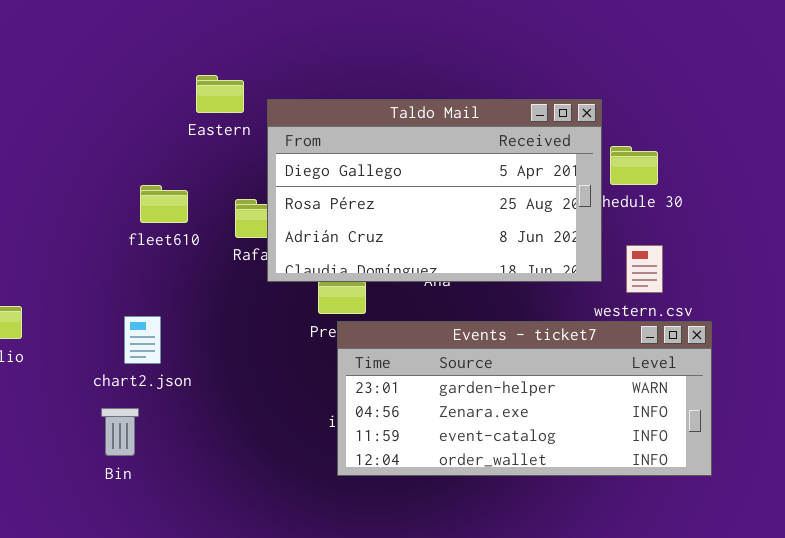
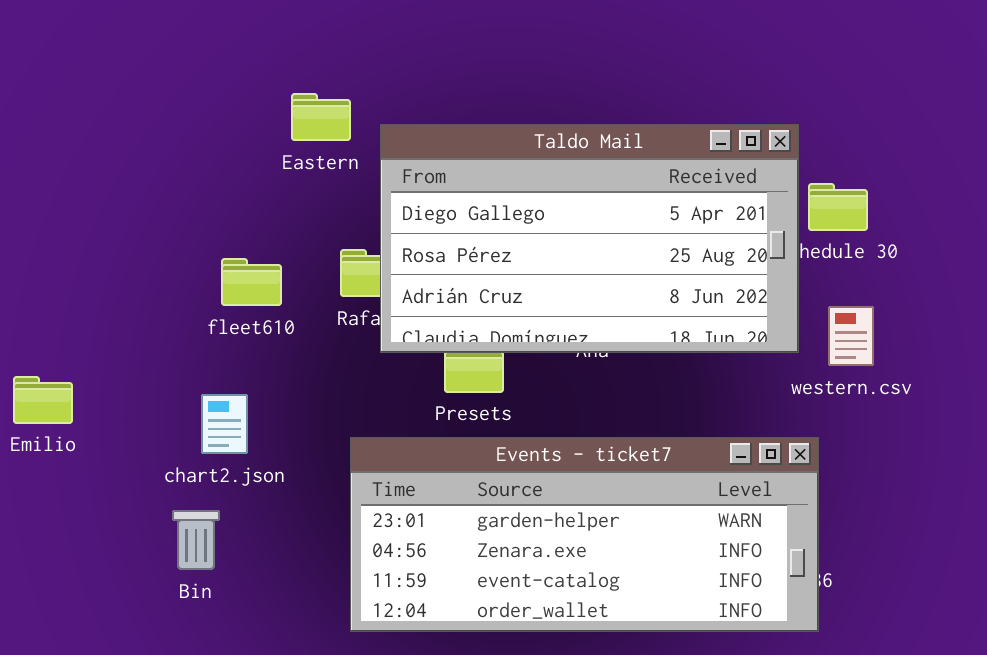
fleet610: [140,185,188,223] -> [221,258,282,306], moved
Events - ticket7: [337,321,712,476] -> [350,437,819,632], moved

